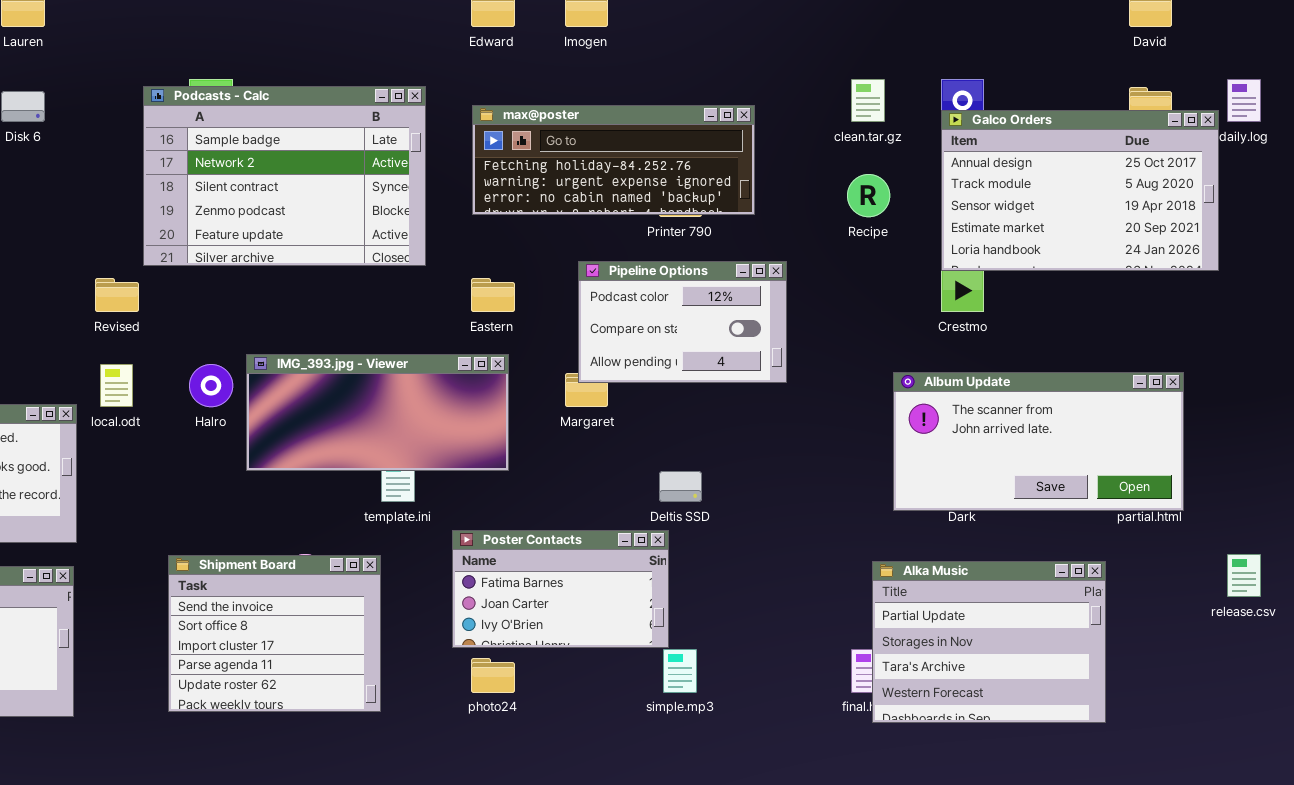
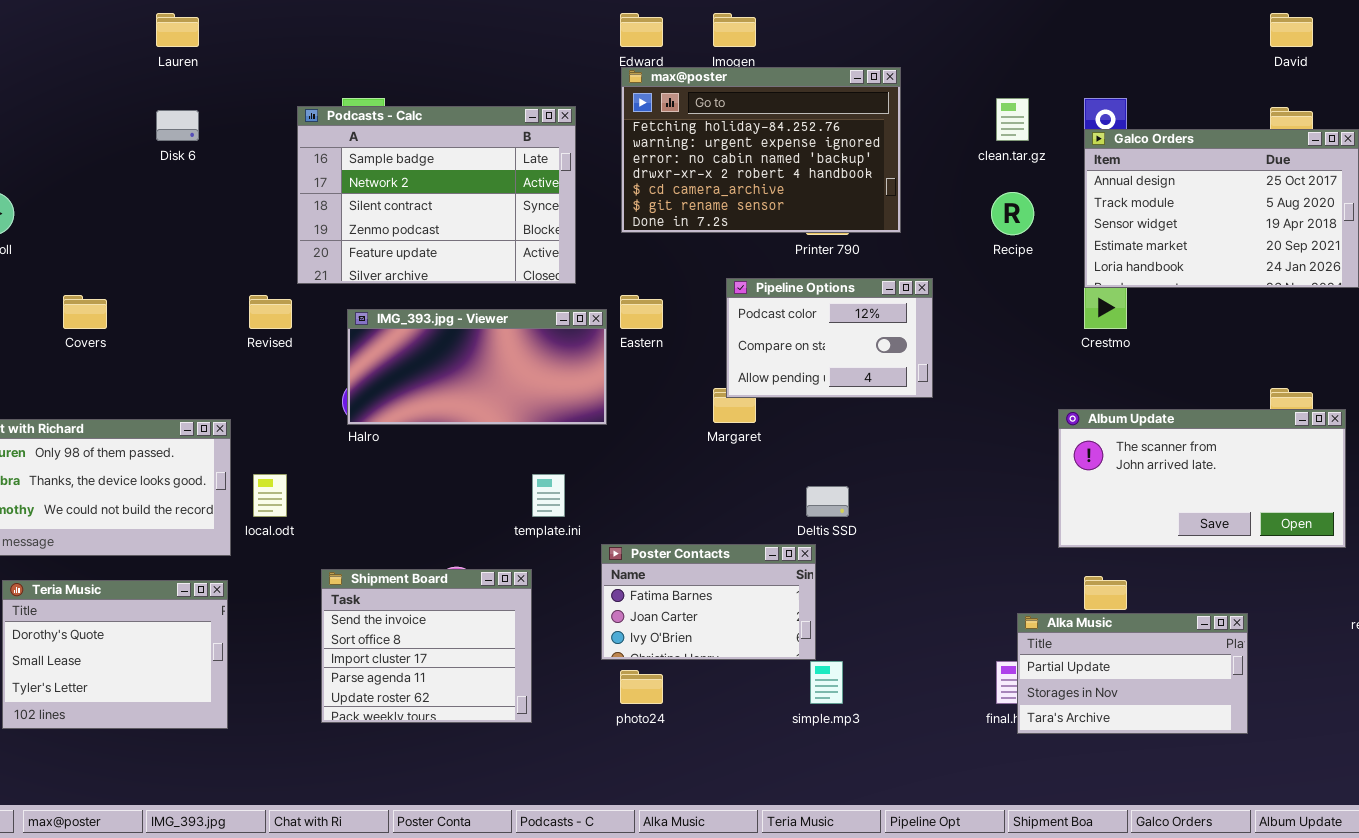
max@poster: [472,105,755,215] -> [621,67,901,233], resized
IMG_393.jpg - Viewer: [246,354,509,471] -> [347,309,607,425], moved
local.odt: [100,364,133,407] -> [253,474,287,517], moved
Album Update: [893,372,1184,511] -> [1058,409,1346,548], moved
Alka Music: [872,561,1106,723] -> [1017,613,1248,734], resized

